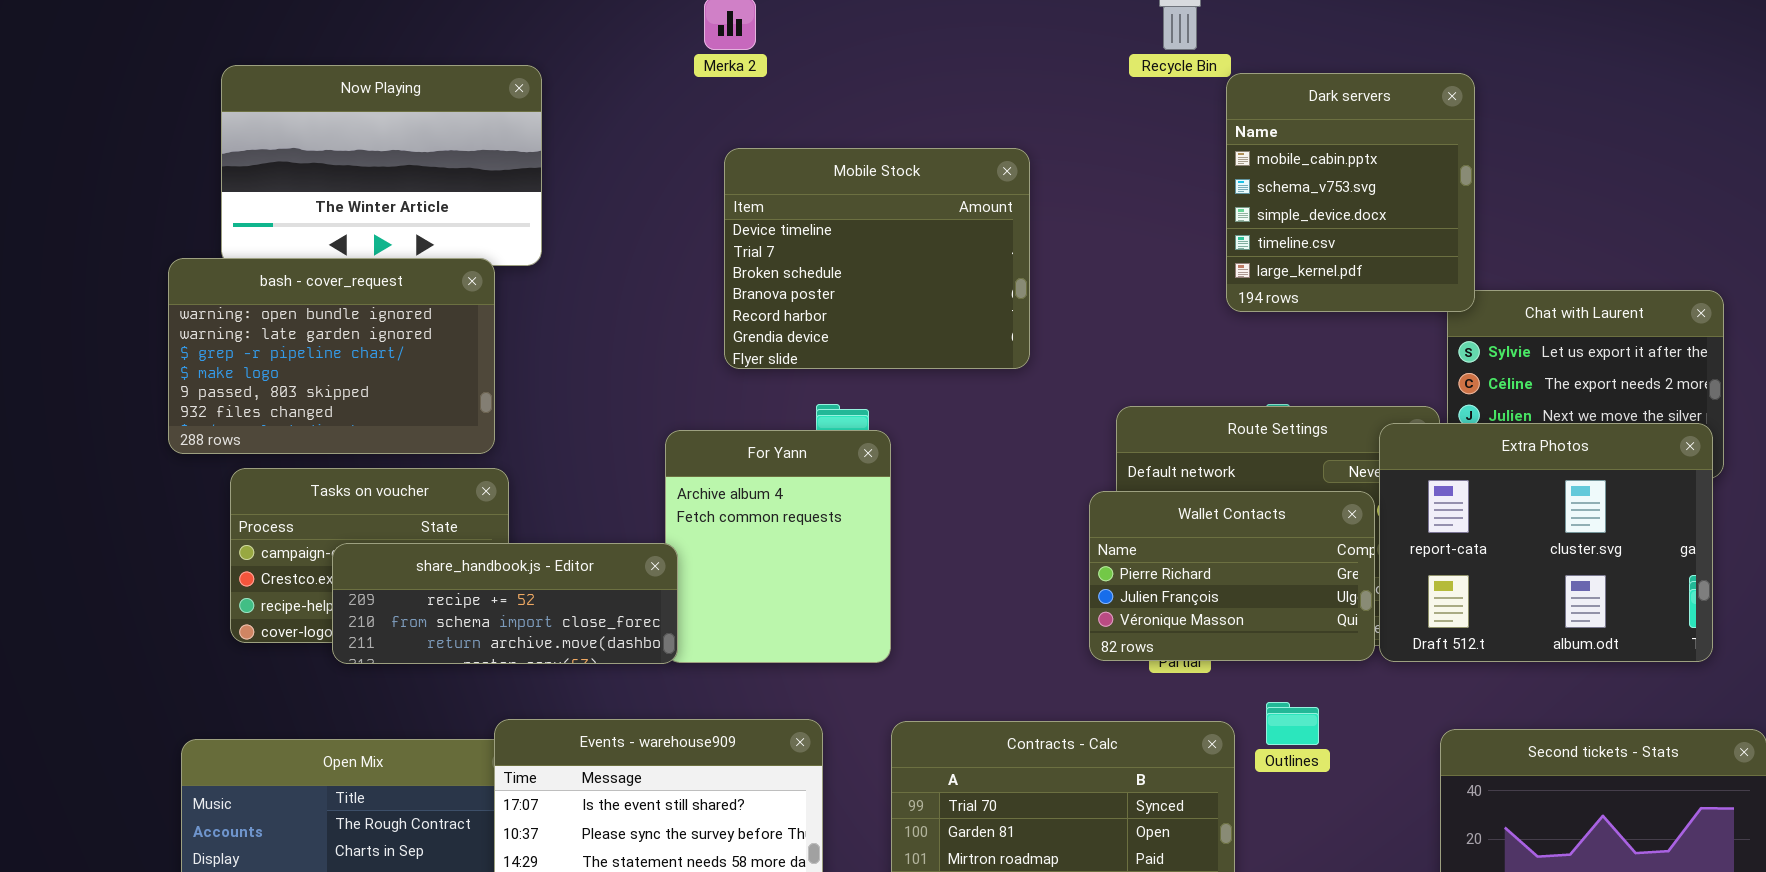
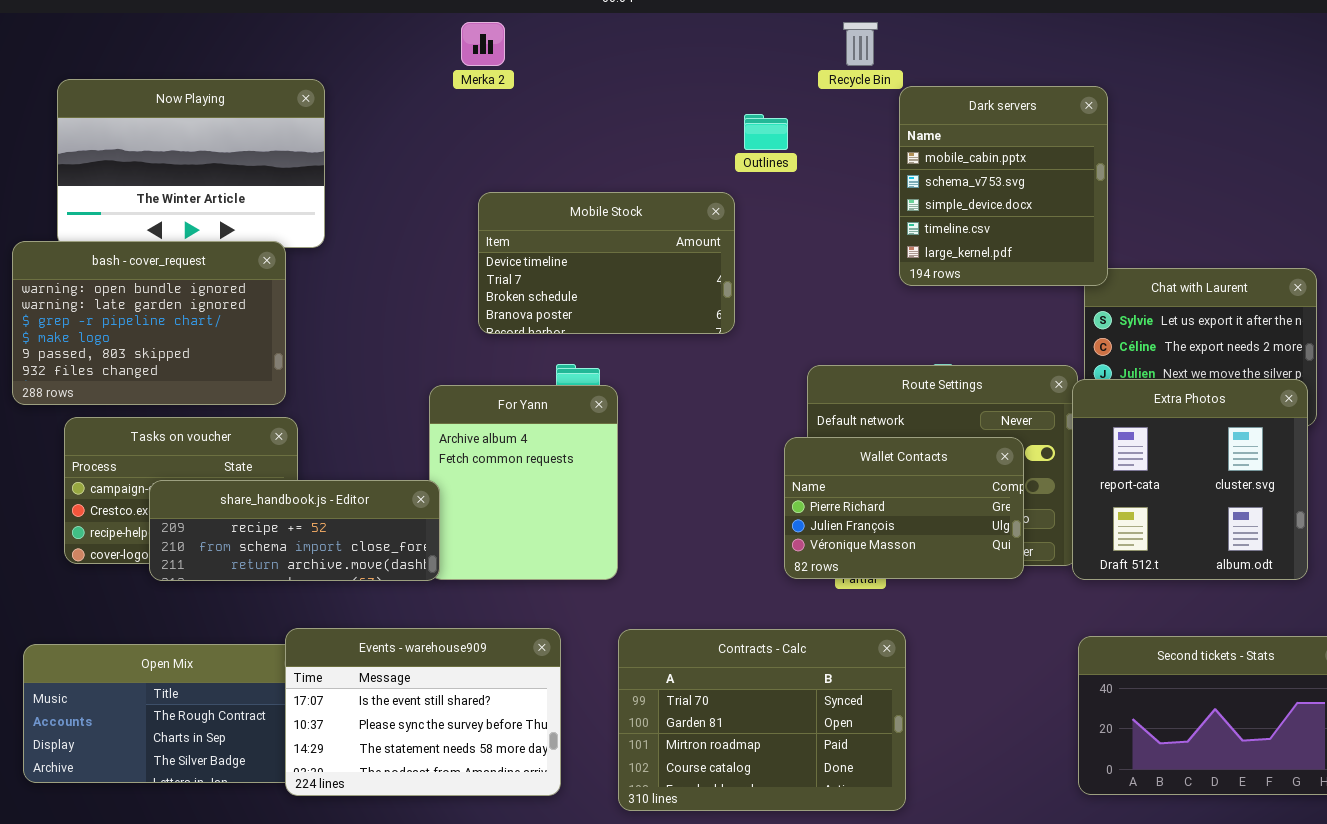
Mobile Stock: [724,148,1030,369] -> [478,192,735,334], resized
Extra Photos: [1379,423,1713,662] -> [1072,379,1308,580], resized
Outlines: [1266,702,1319,745] -> [744,114,788,150], moved

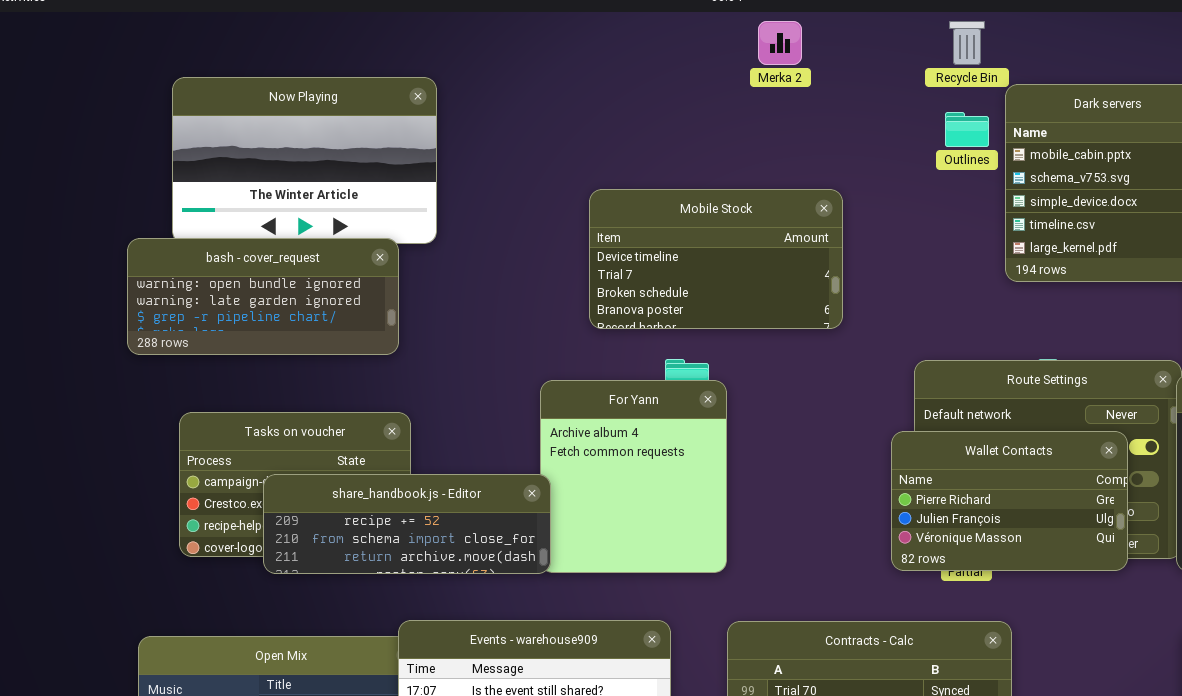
Merka 2: [461,22,505,66] -> [758,21,802,65], moved
Outlines: [744,114,788,150] -> [945,112,989,147], moved
bash - cover_request: [12,241,286,405] -> [127,238,399,355], resized

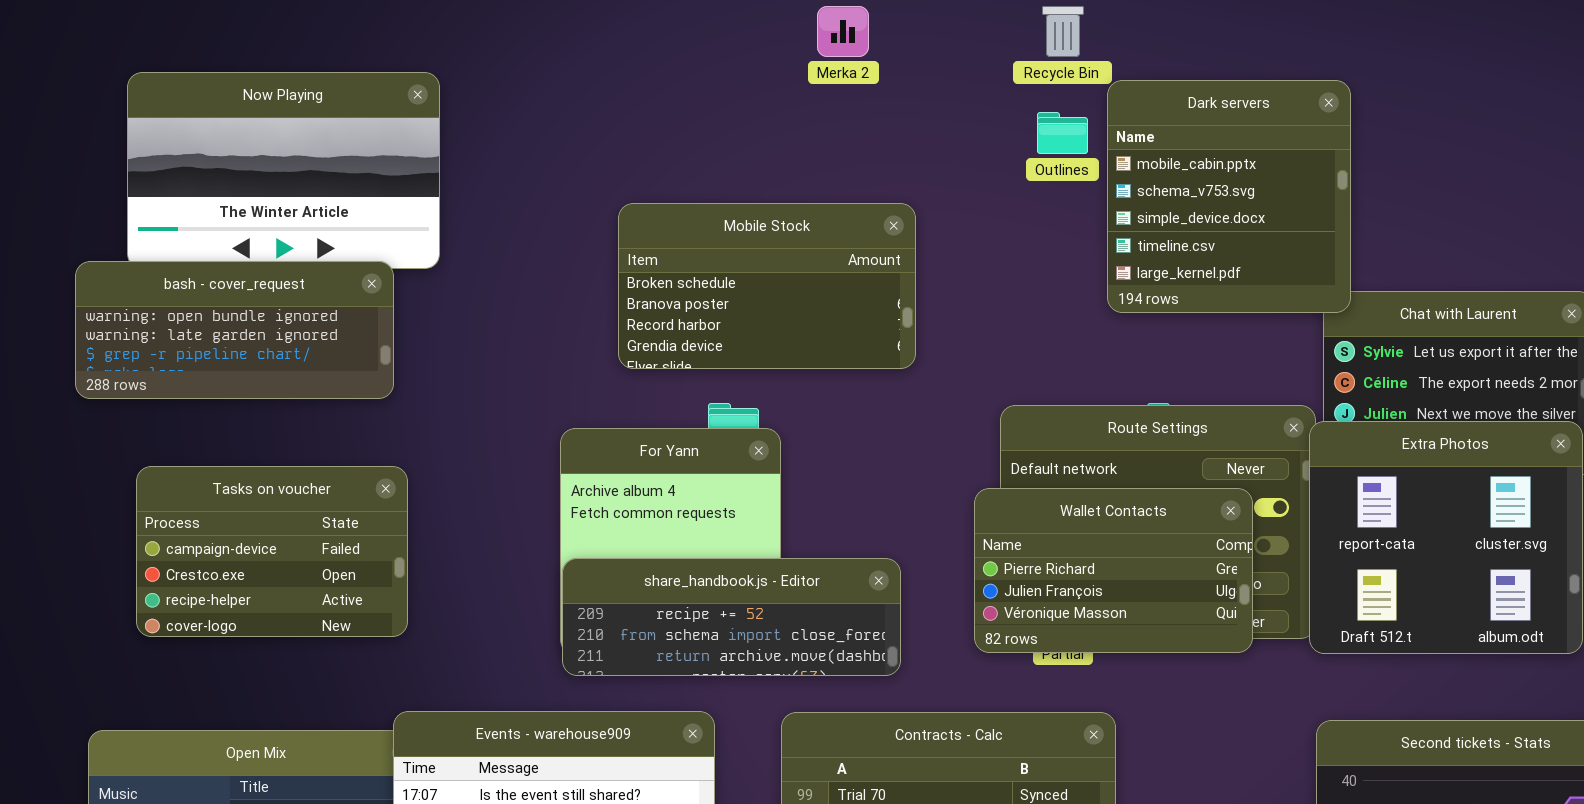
Mobile Stock: [589,189,843,329] -> [618,203,916,369], scrolled down 2 rows
share_handbook.js - Editor: [263,474,551,574] -> [562,558,901,676], moved

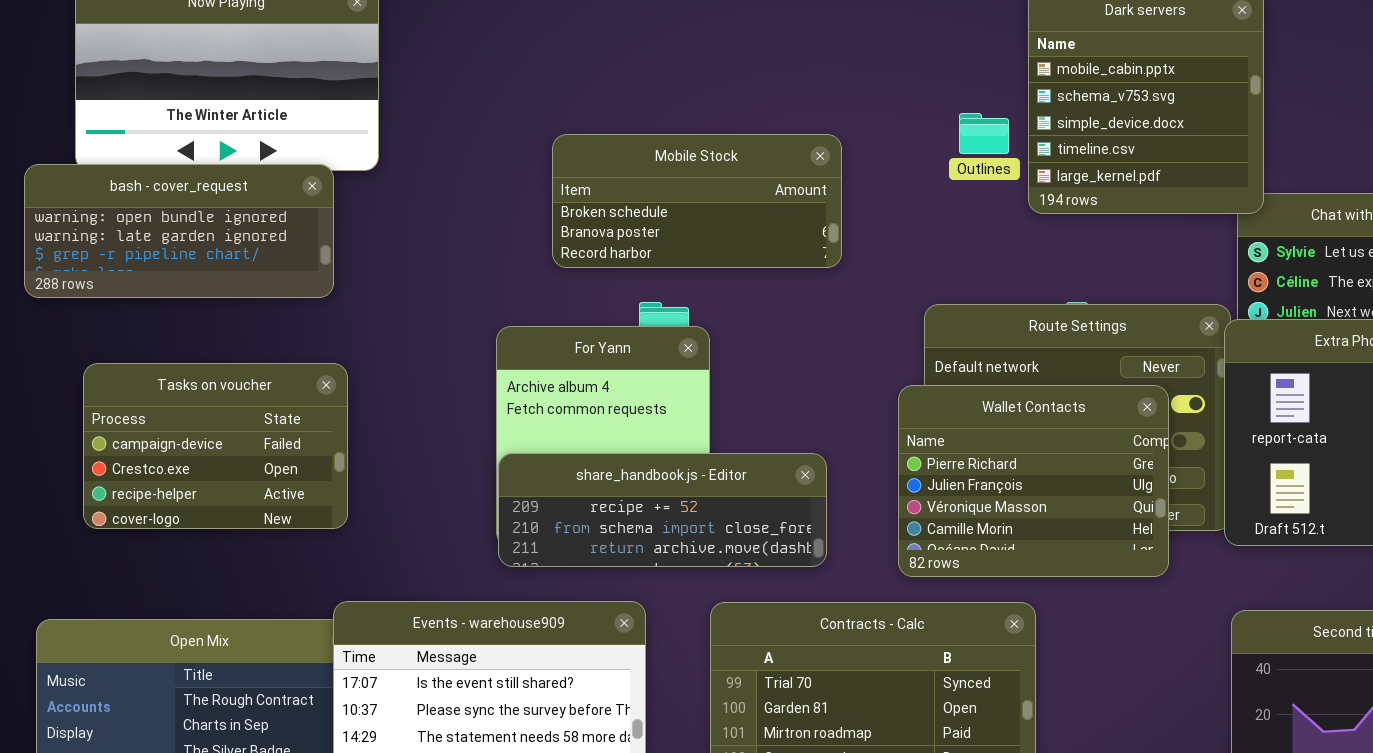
Outlines: [1037,112,1088,154] -> [959,113,1009,154], moved
Mobile Stock: [618,203,916,369] -> [552,134,842,268], resized
Wallet Contacts: [974,488,1253,653] -> [898,385,1169,577], resized

